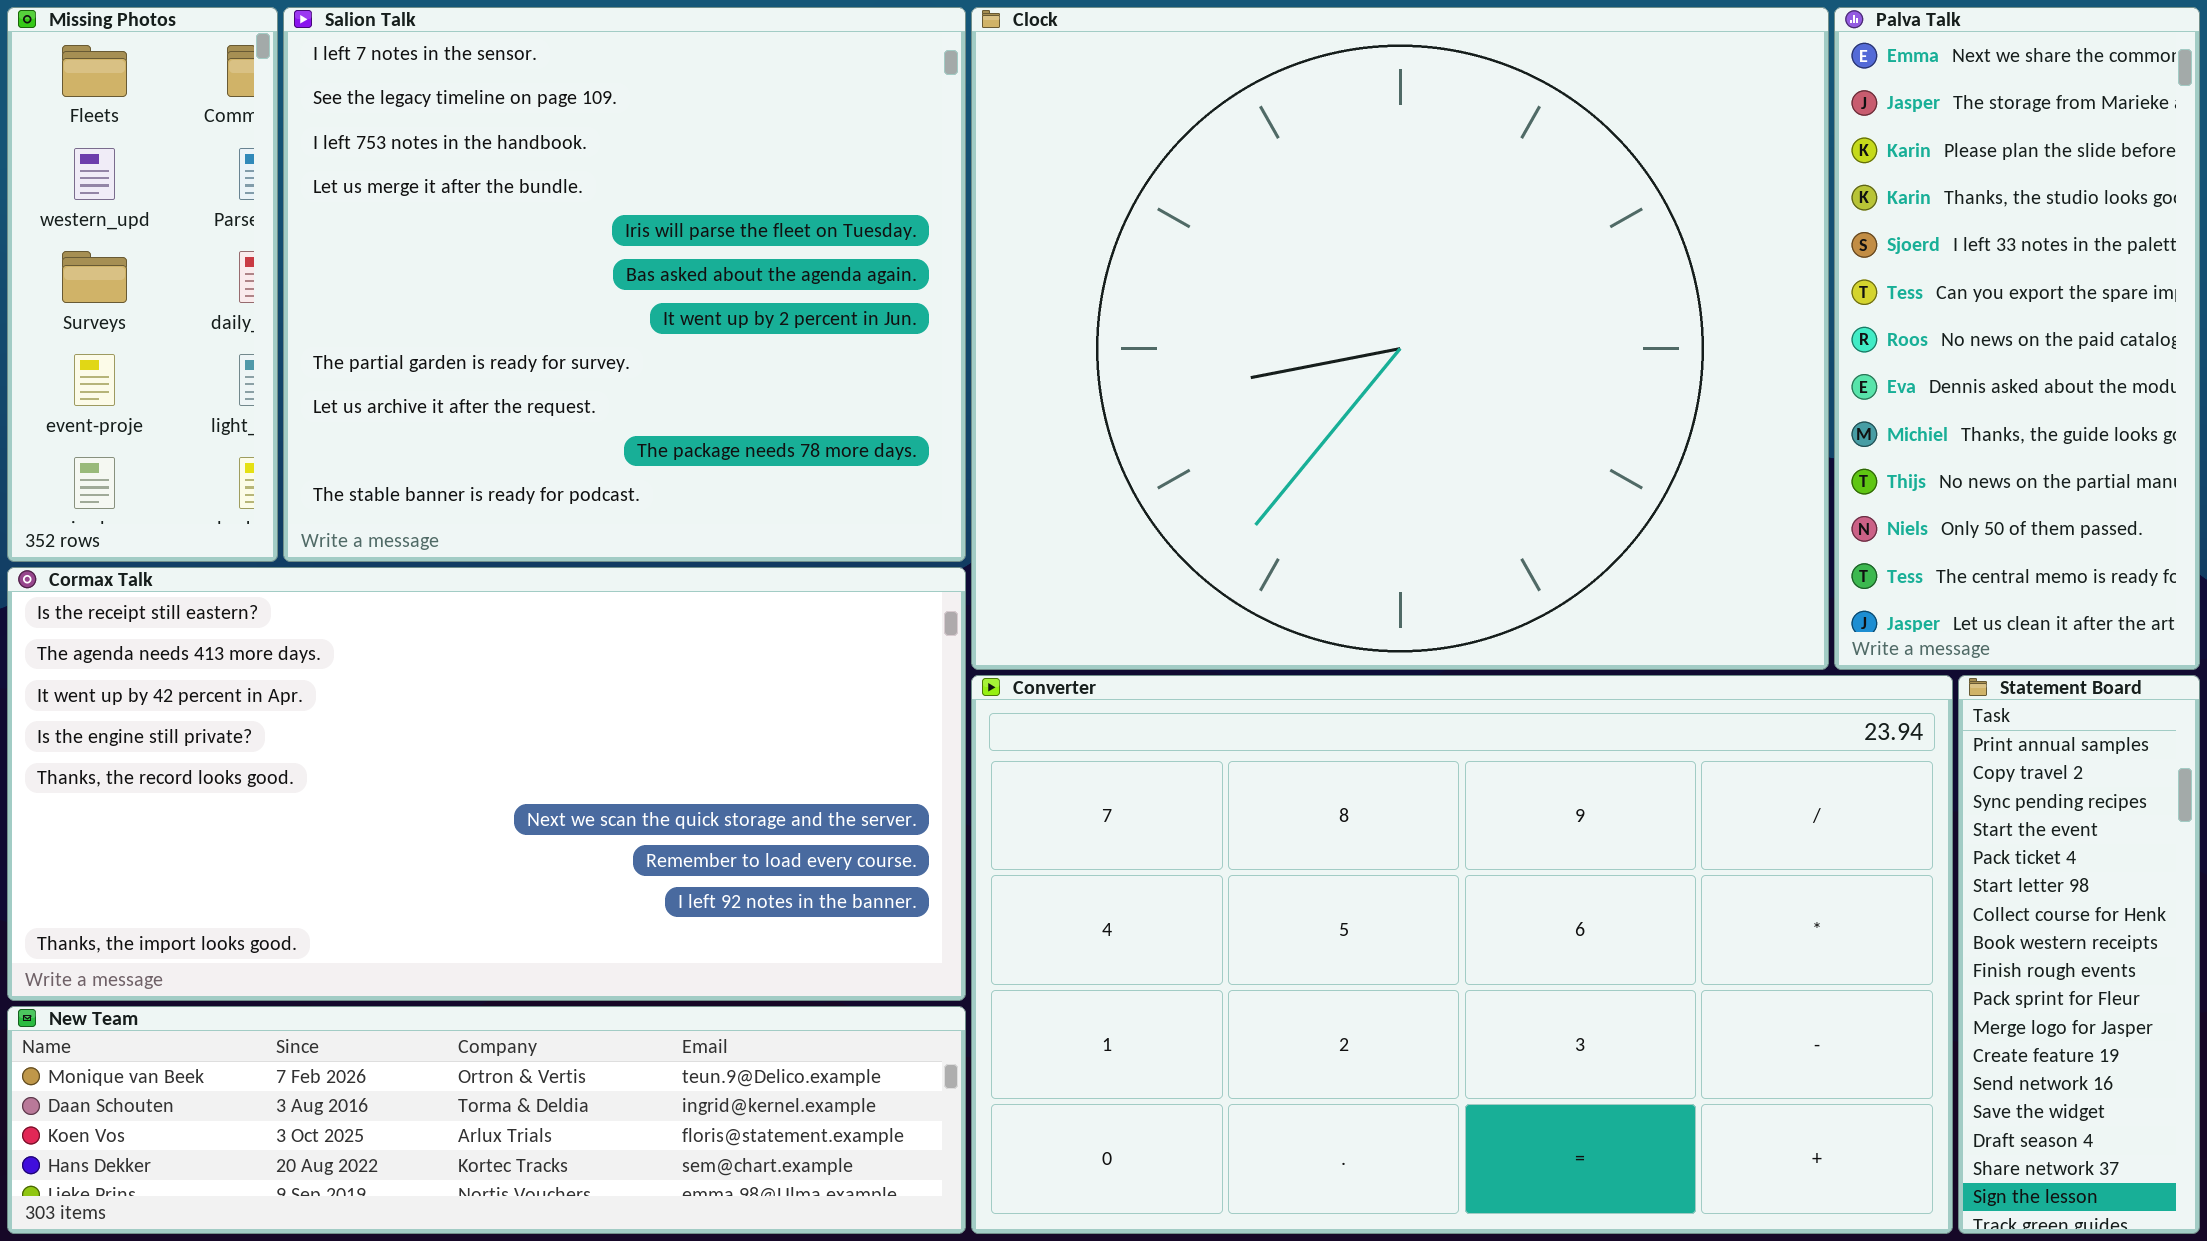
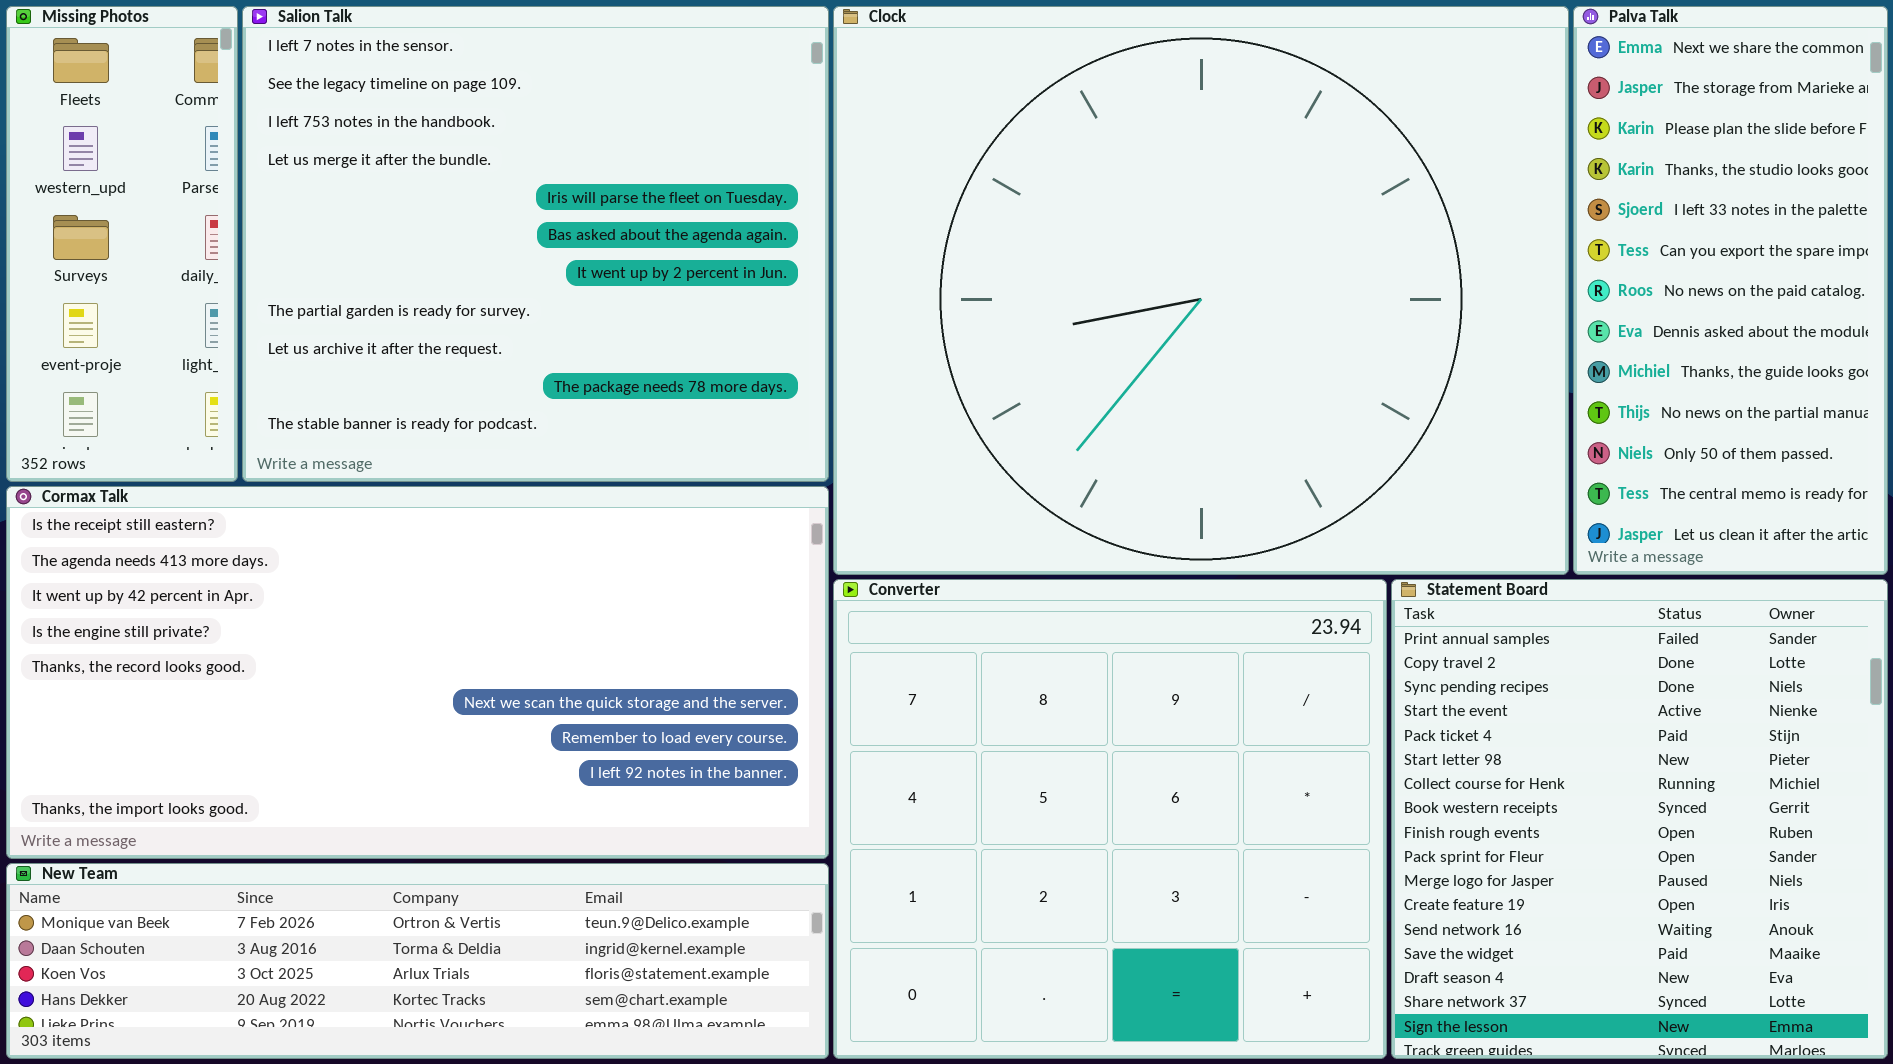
Converter: [971,675,1953,1234] -> [833,579,1387,1059], resized
Statement Board: [1958,675,2200,1234] -> [1391,579,1888,1059], resized

